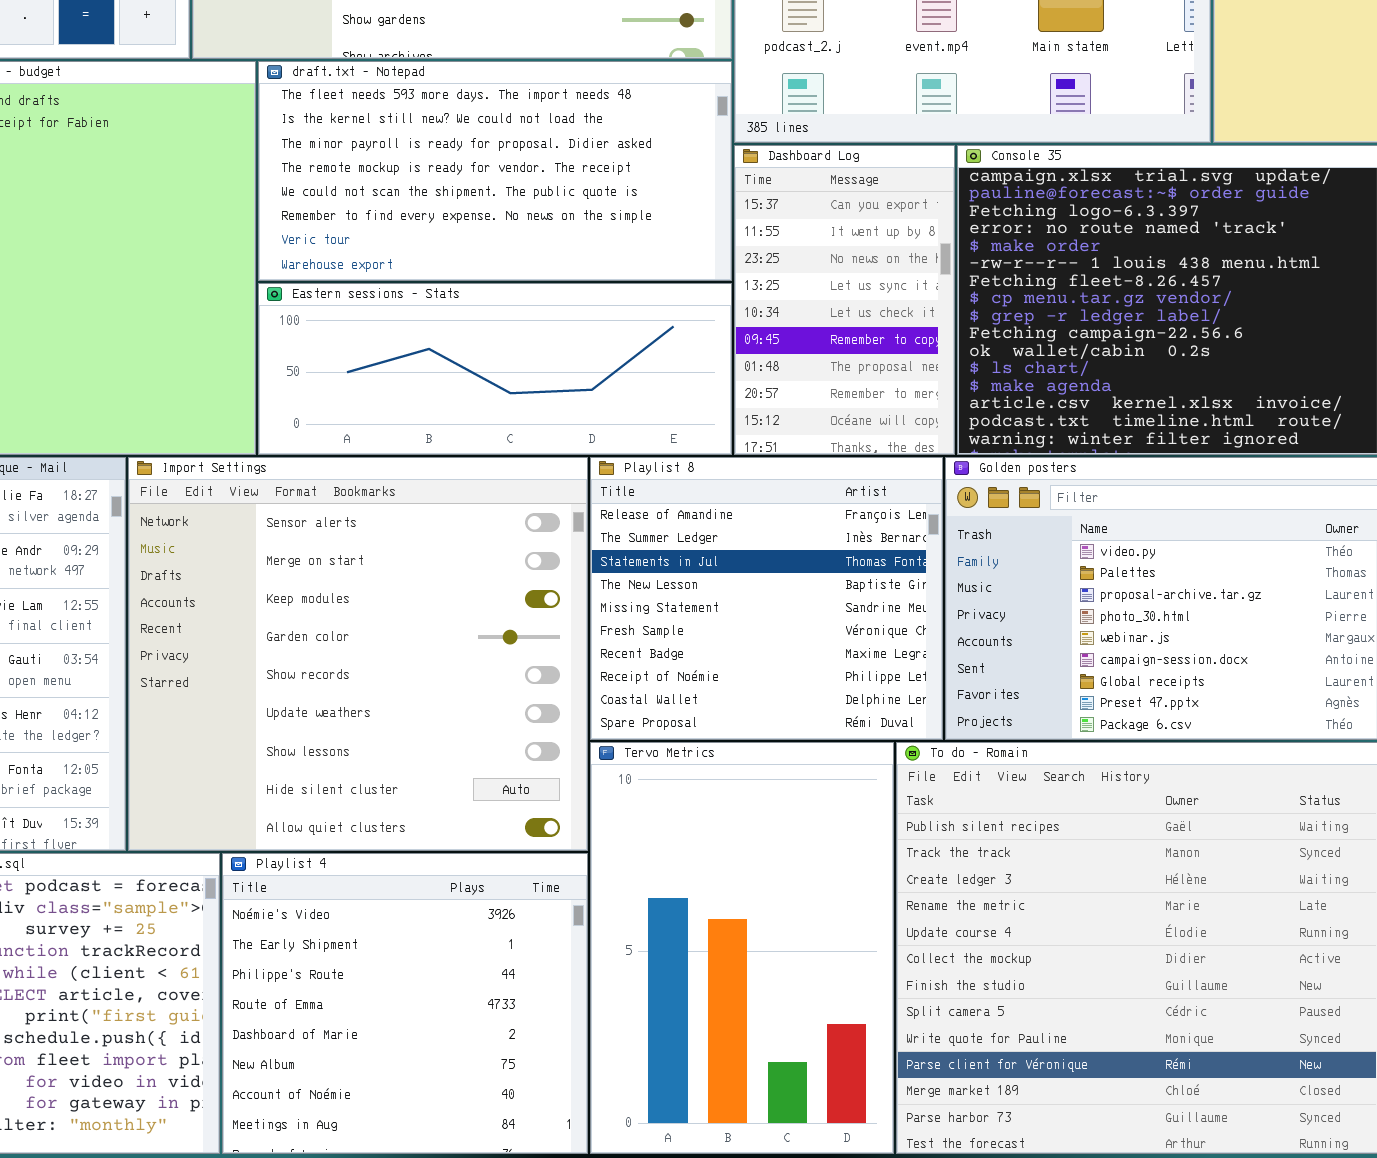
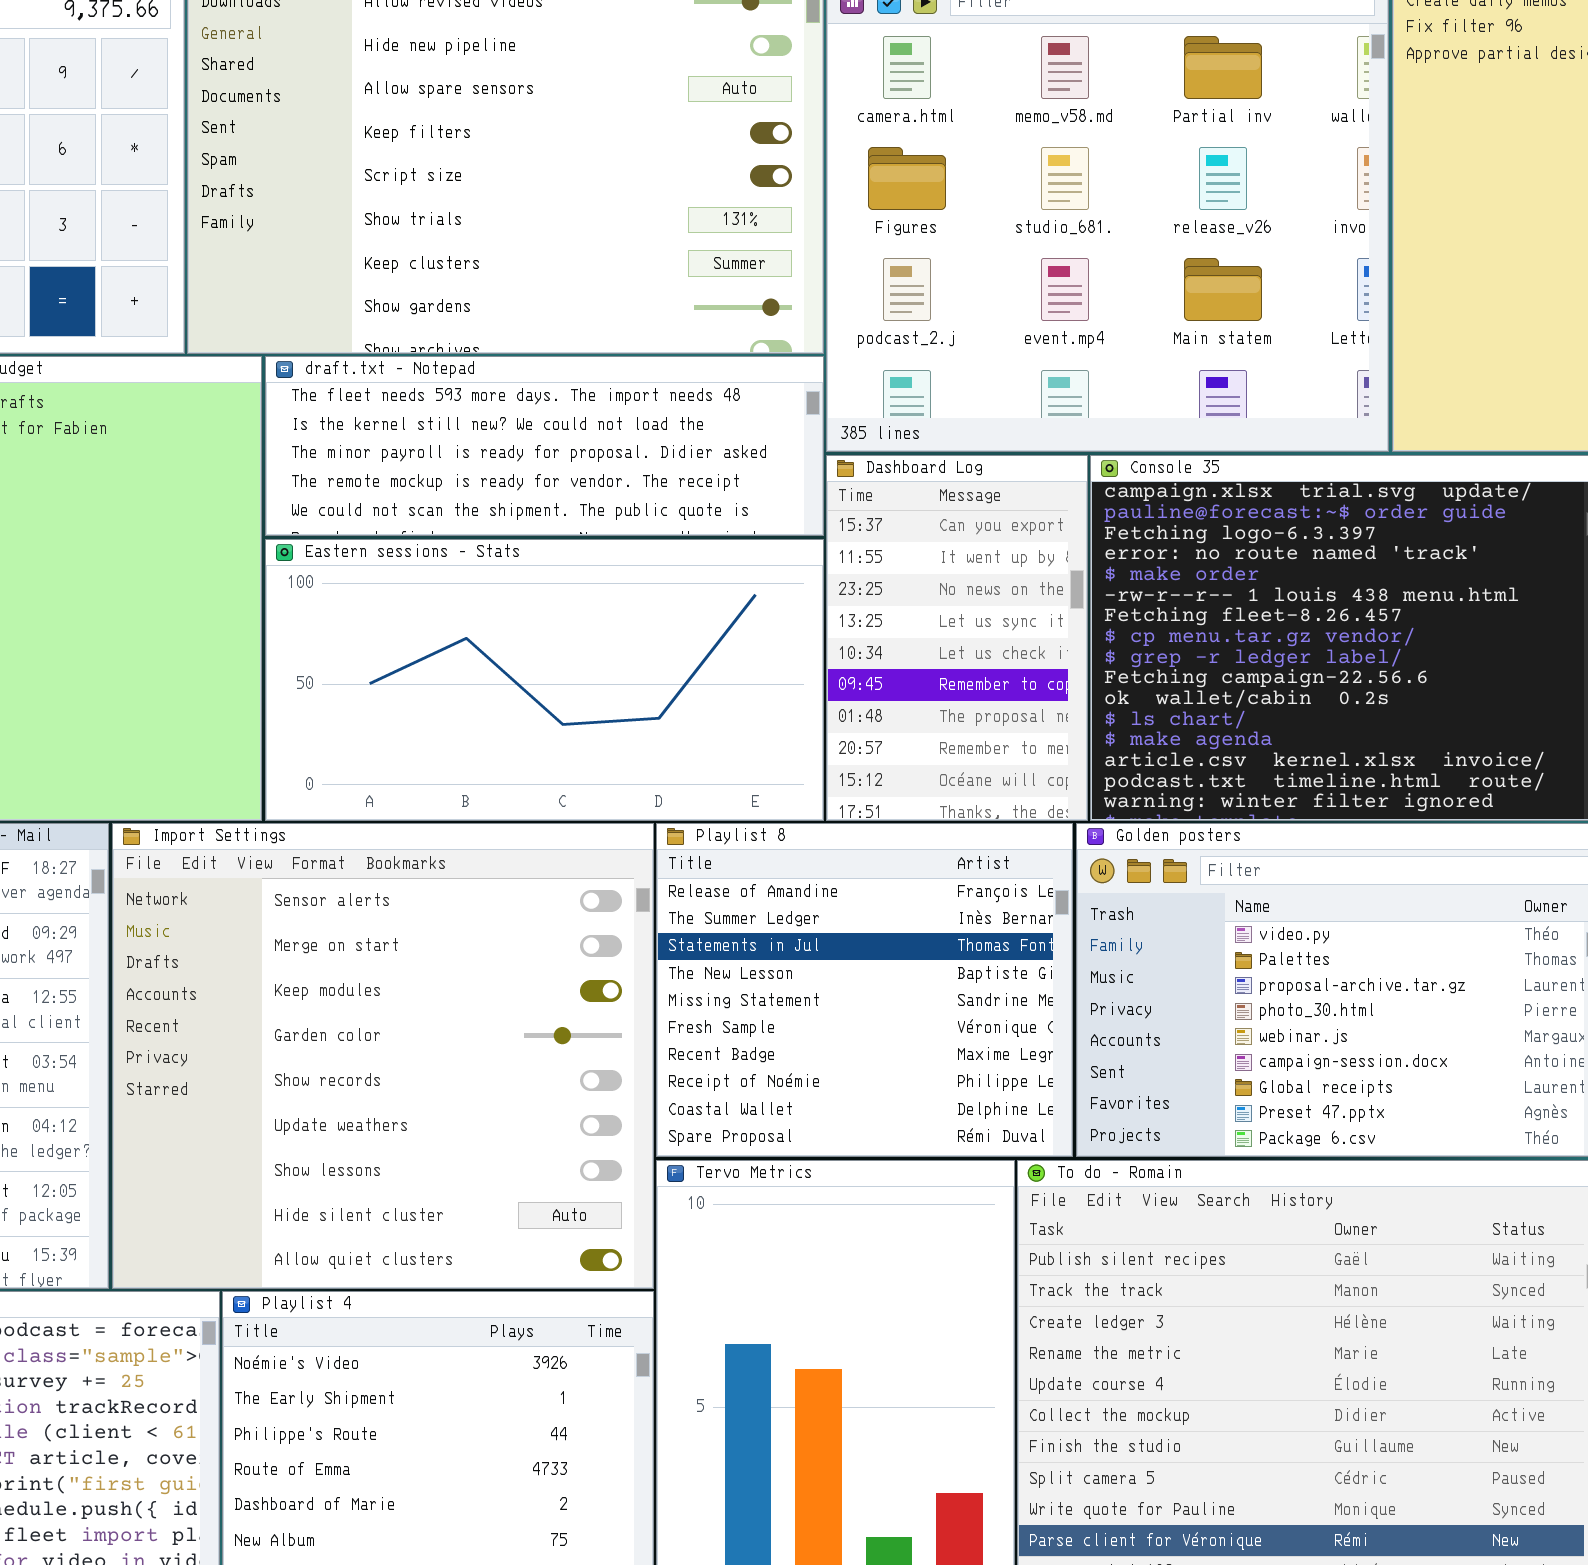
draft.txt - Notepad: [258,61,732,281] -> [265,356,824,536], resized
Eastern sessions - Stats: [258,283,732,455] -> [265,539,824,821], resized

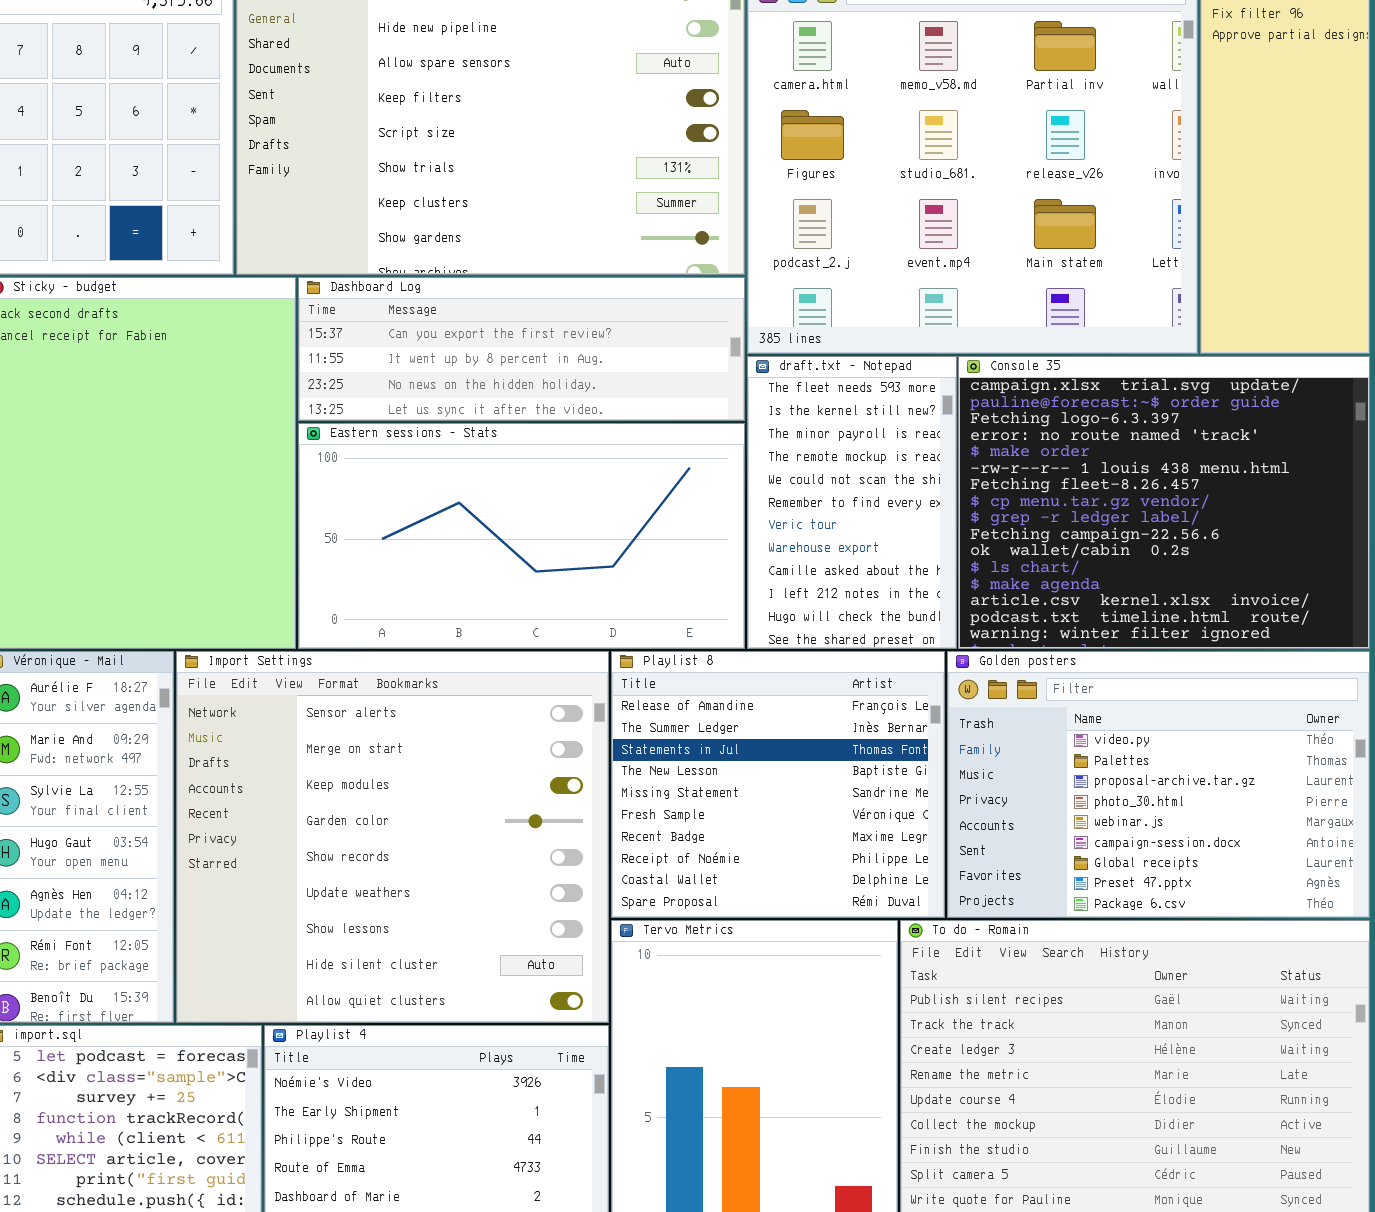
draft.txt - Notepad: [265,356,824,536] -> [747,356,957,649], moved, resized
Dashboard Log: [826,455,1088,821] -> [298,277,745,421], moved, resized

